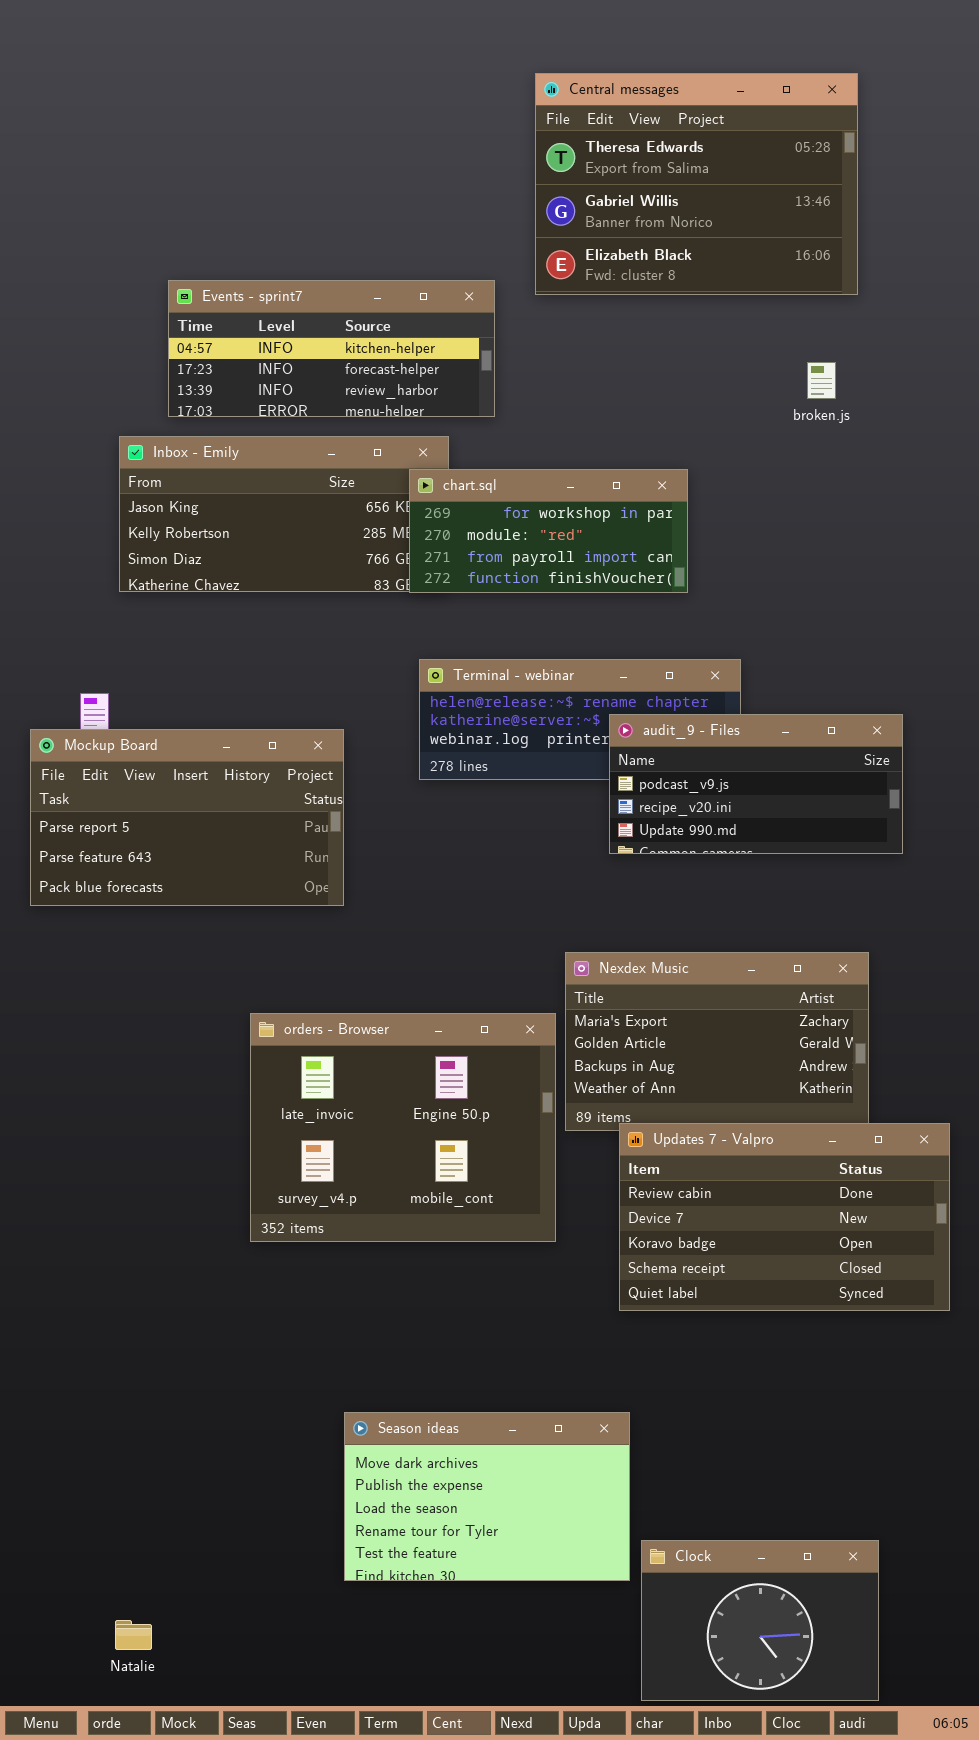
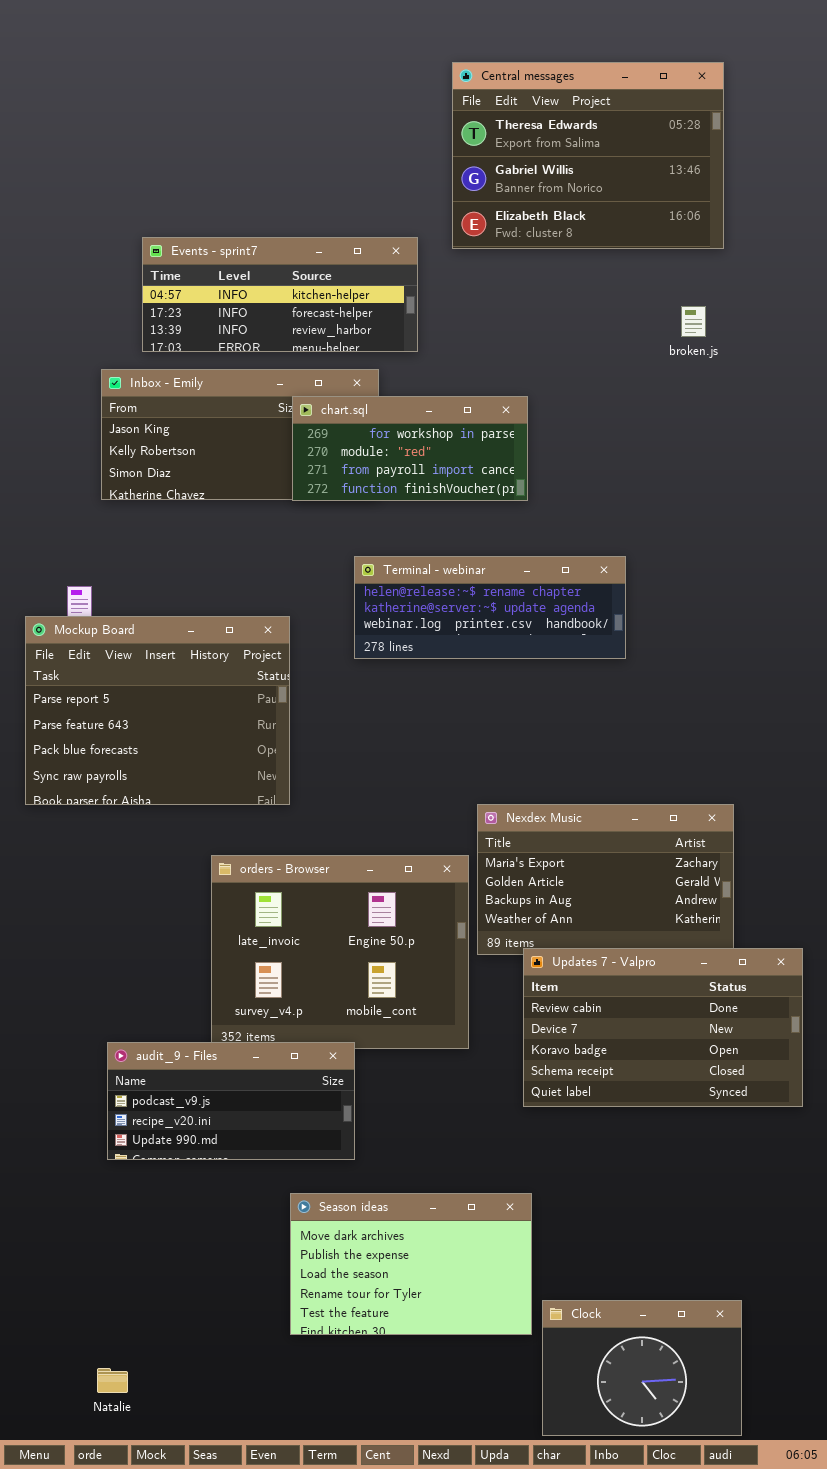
chart.sql: [409,469,688,593] -> [292,396,528,501], moved
audit_9 - Files: [609,714,903,854] -> [107,1042,355,1160], moved
Mockup Board: [30,729,344,906] -> [25,616,290,805], resized

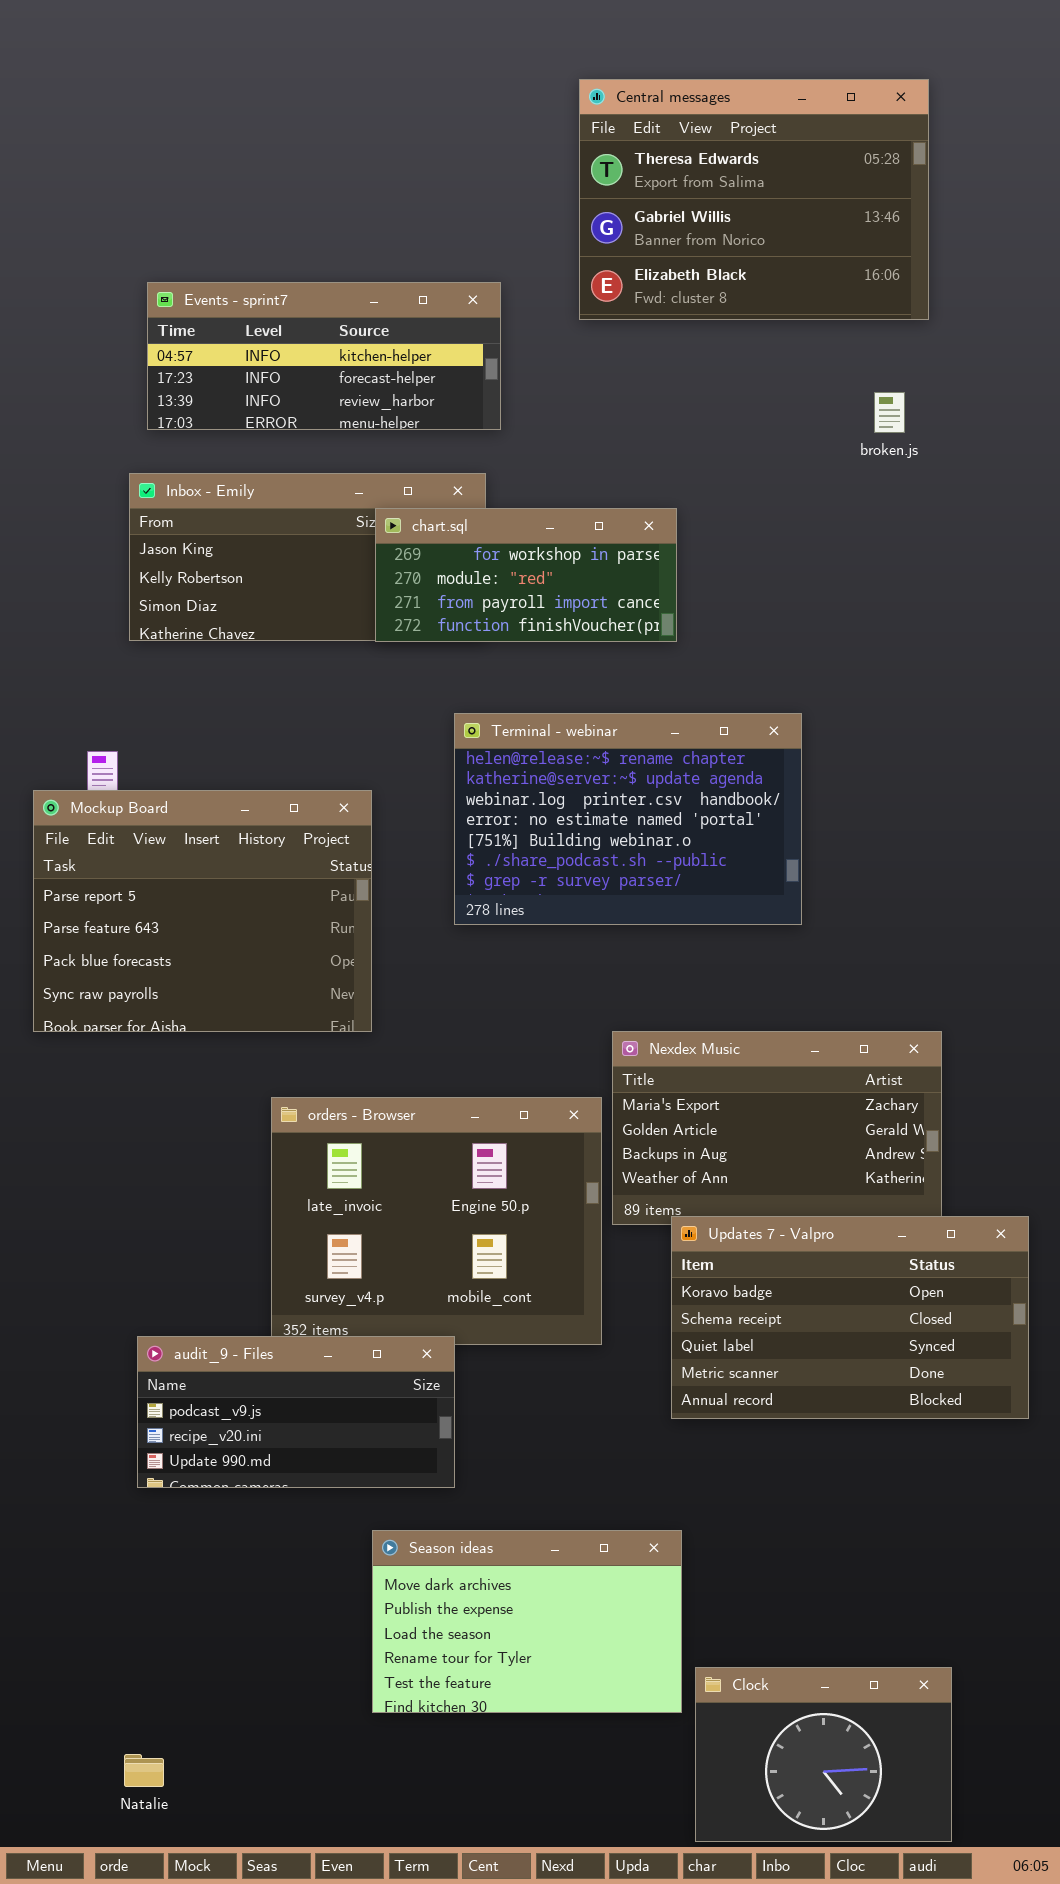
Events - sprint7: [142,237,418,352] -> [147,282,501,430], moved
Terminal - webinar: [354,556,626,659] -> [454,713,802,925], resized
Updates 7 - Valpro: [523,948,803,1107] -> [671,1216,1029,1419], scrolled down 2 rows

